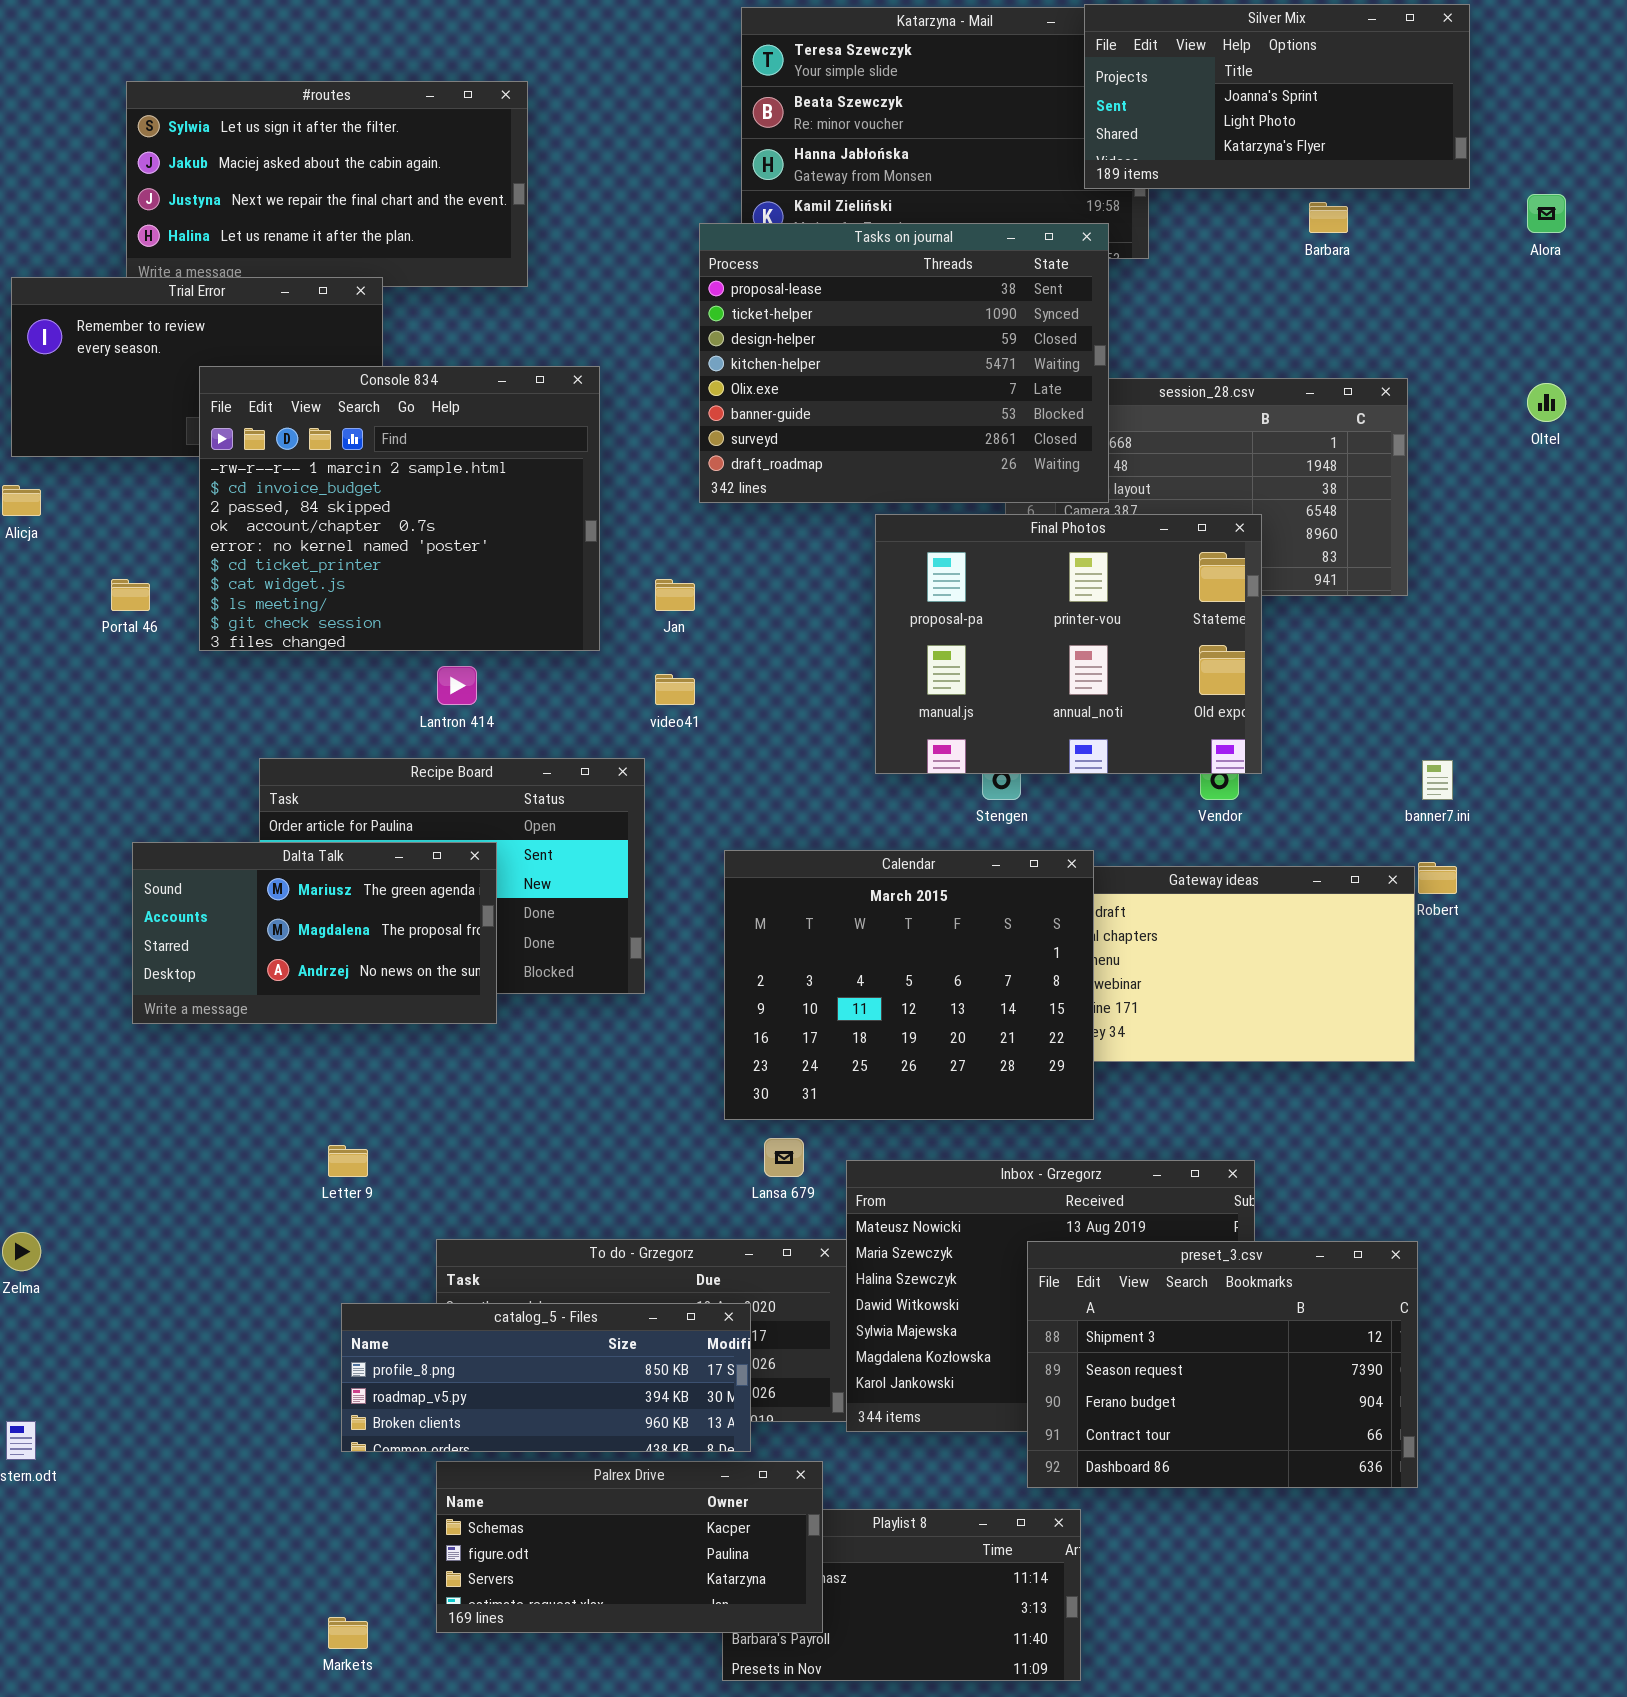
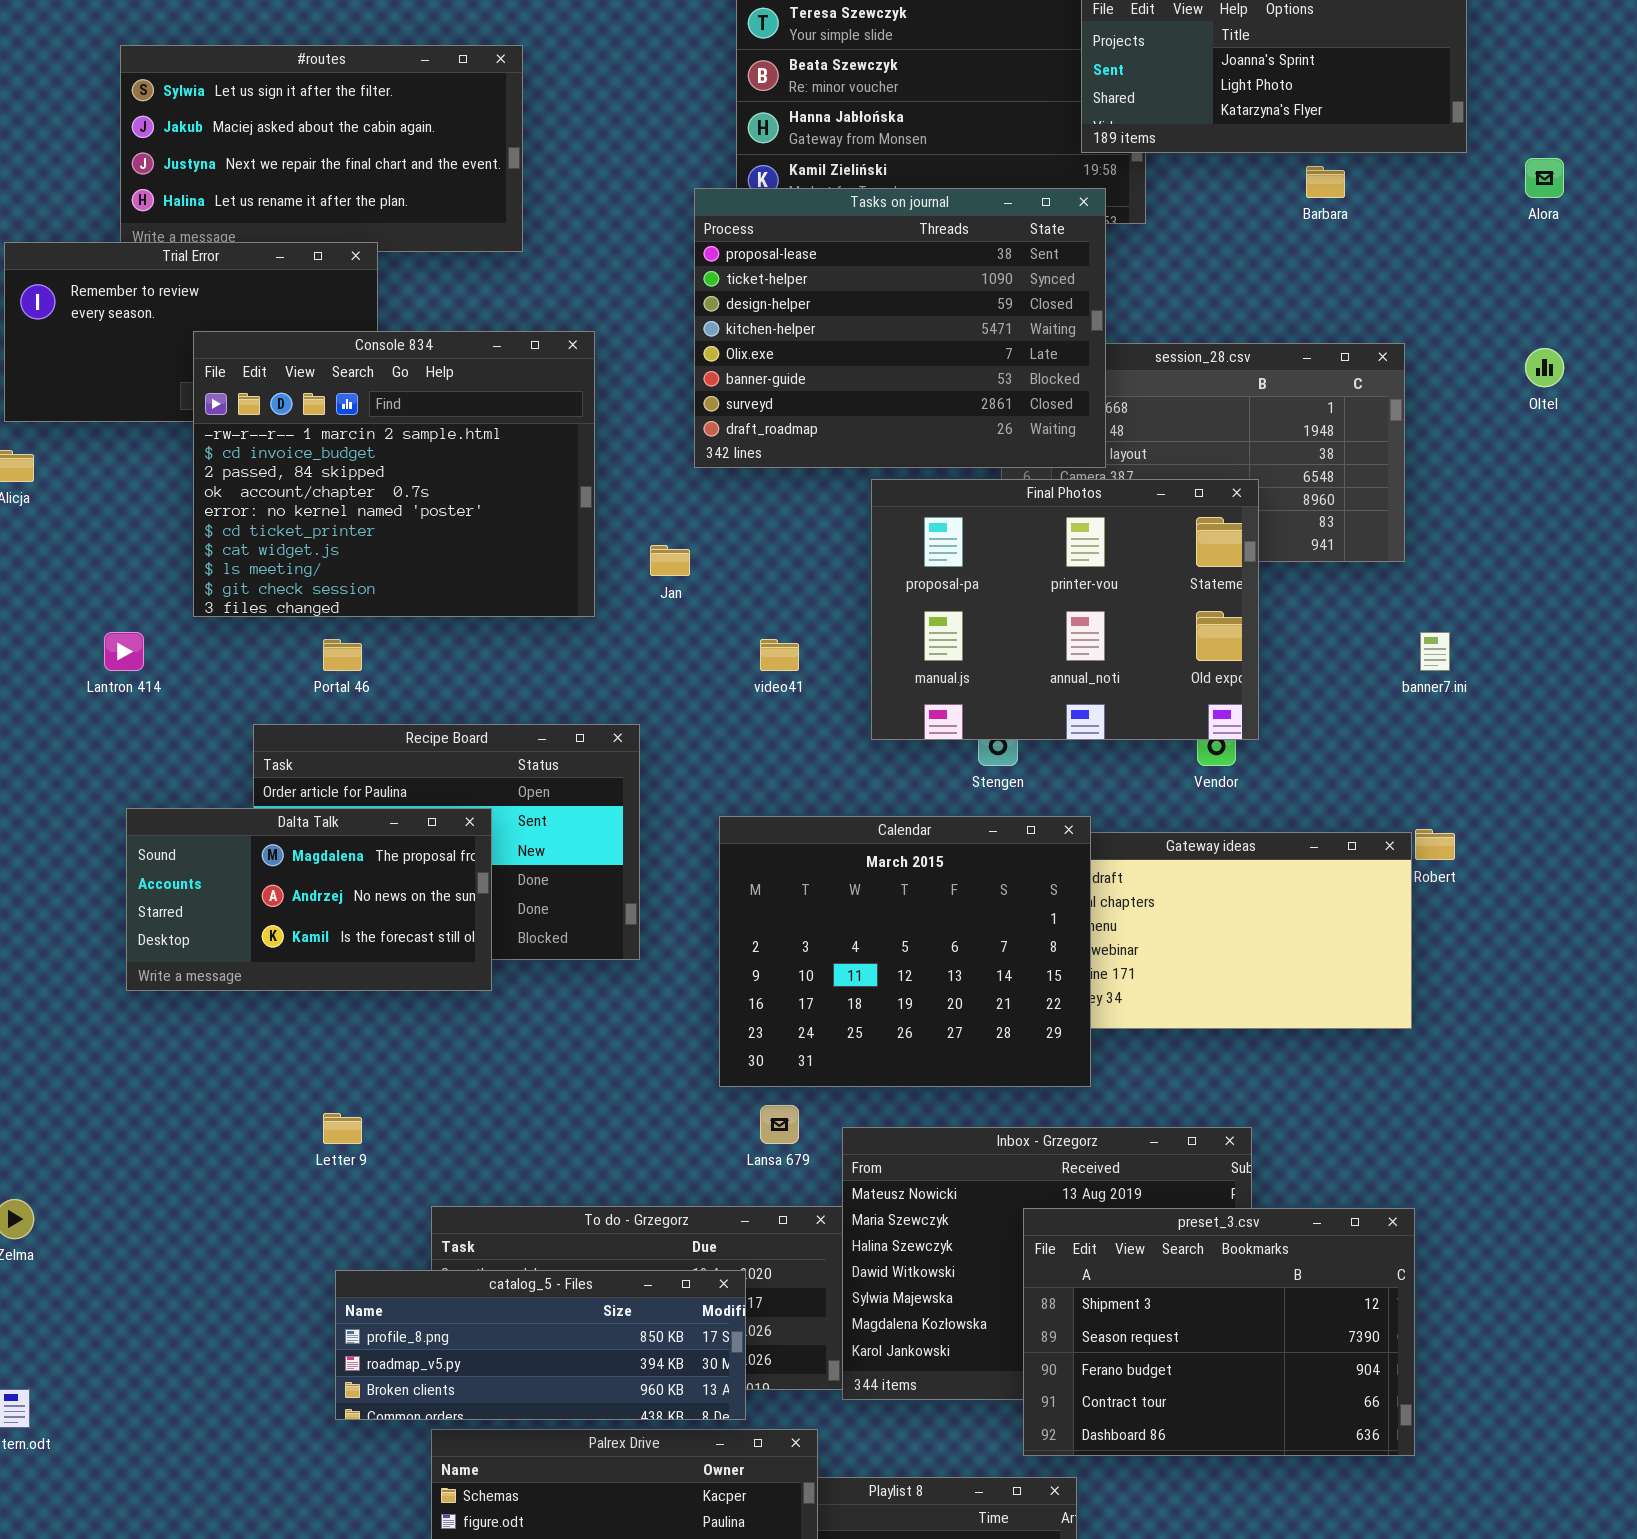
Portal 46: [111,579,150,611] -> [323,639,362,671], moved
Lantron 414: [437,666,477,705] -> [104,632,144,671], moved
video41: [655,674,695,705] -> [760,639,799,671], moved
banner7.ini: [1422,760,1453,800] -> [1420,632,1450,671], moved
Dalta Talk: [132,842,497,1024] -> [126,808,492,991], scrolled down 1 row

